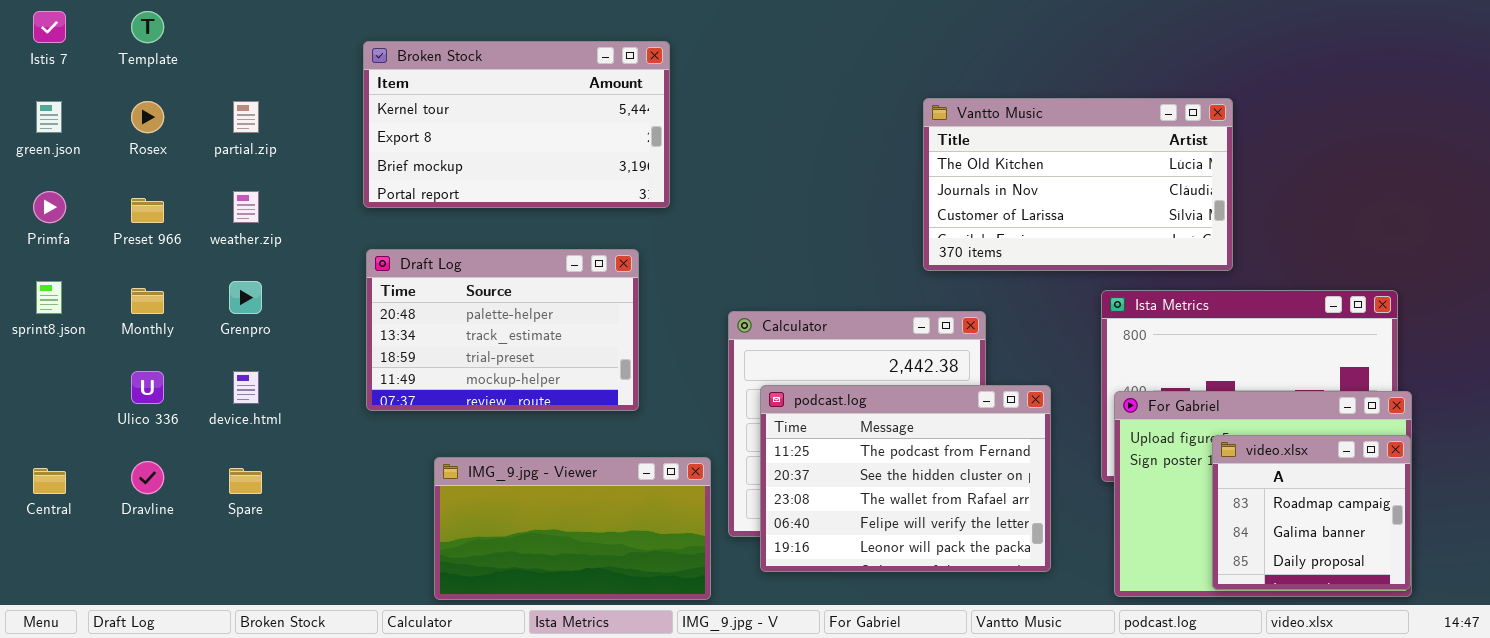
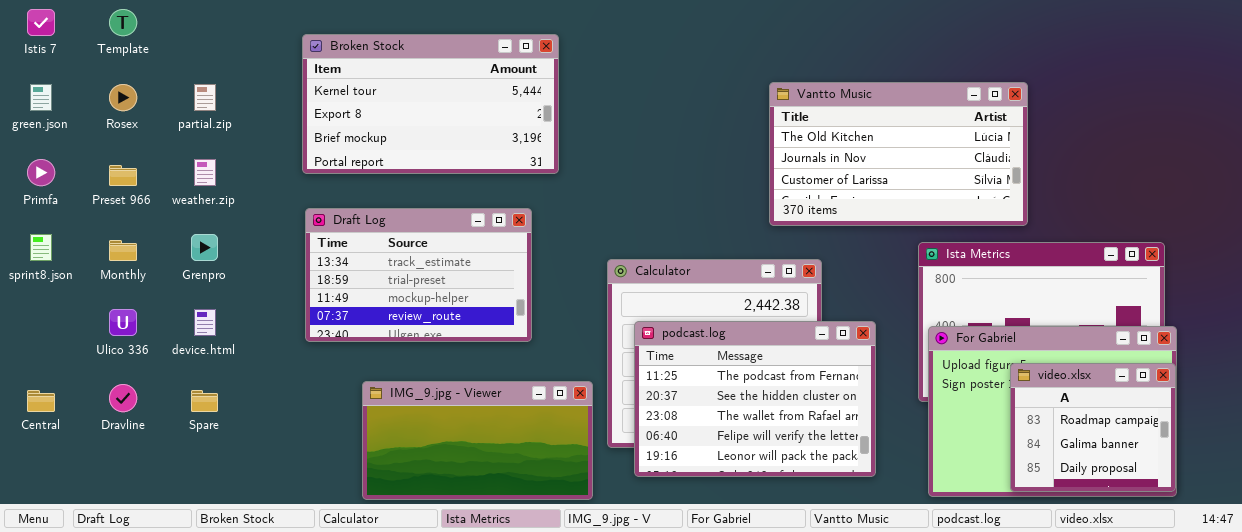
Draft Log: [366,249,639,411] -> [305,208,532,342], scrolled down 1 row

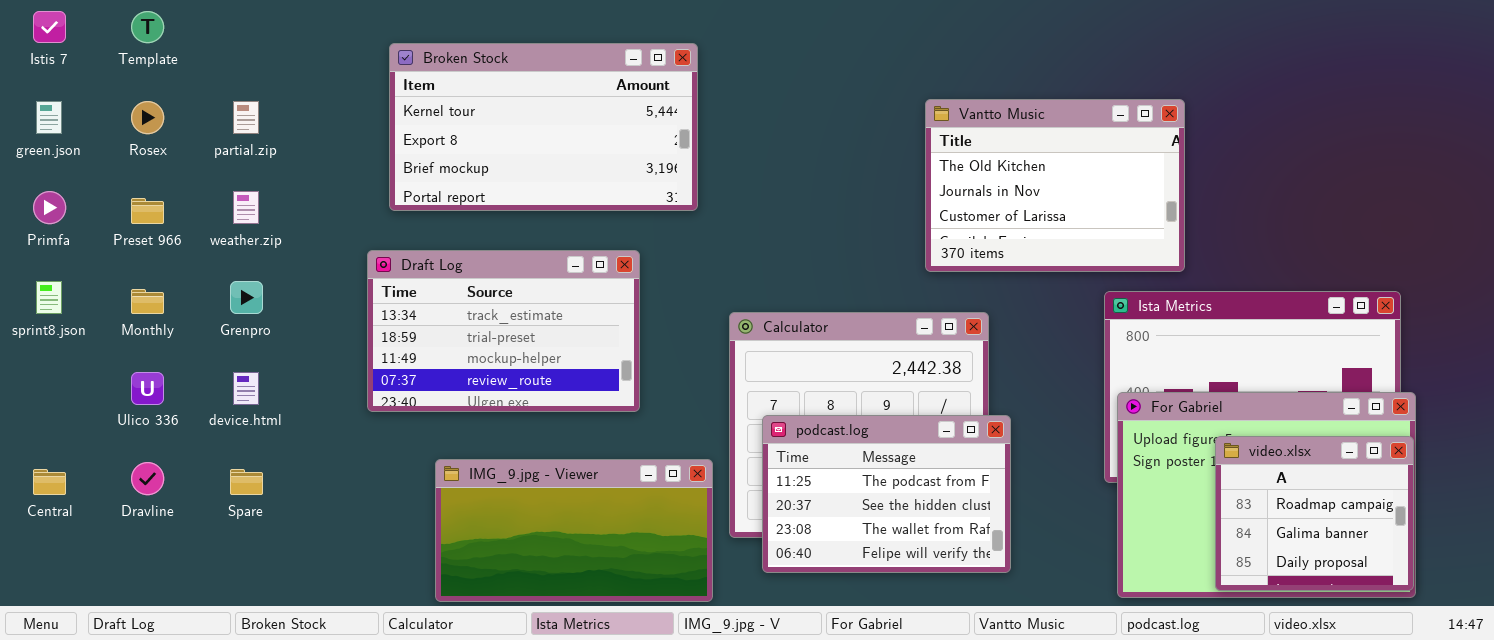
Broken Stock: [302,34,559,174] -> [389,43,698,211], moved
Vantto Music: [769,82,1028,226] -> [925,99,1185,272], resized
podcast.log: [634,321,876,477] -> [762,415,1011,573], resized

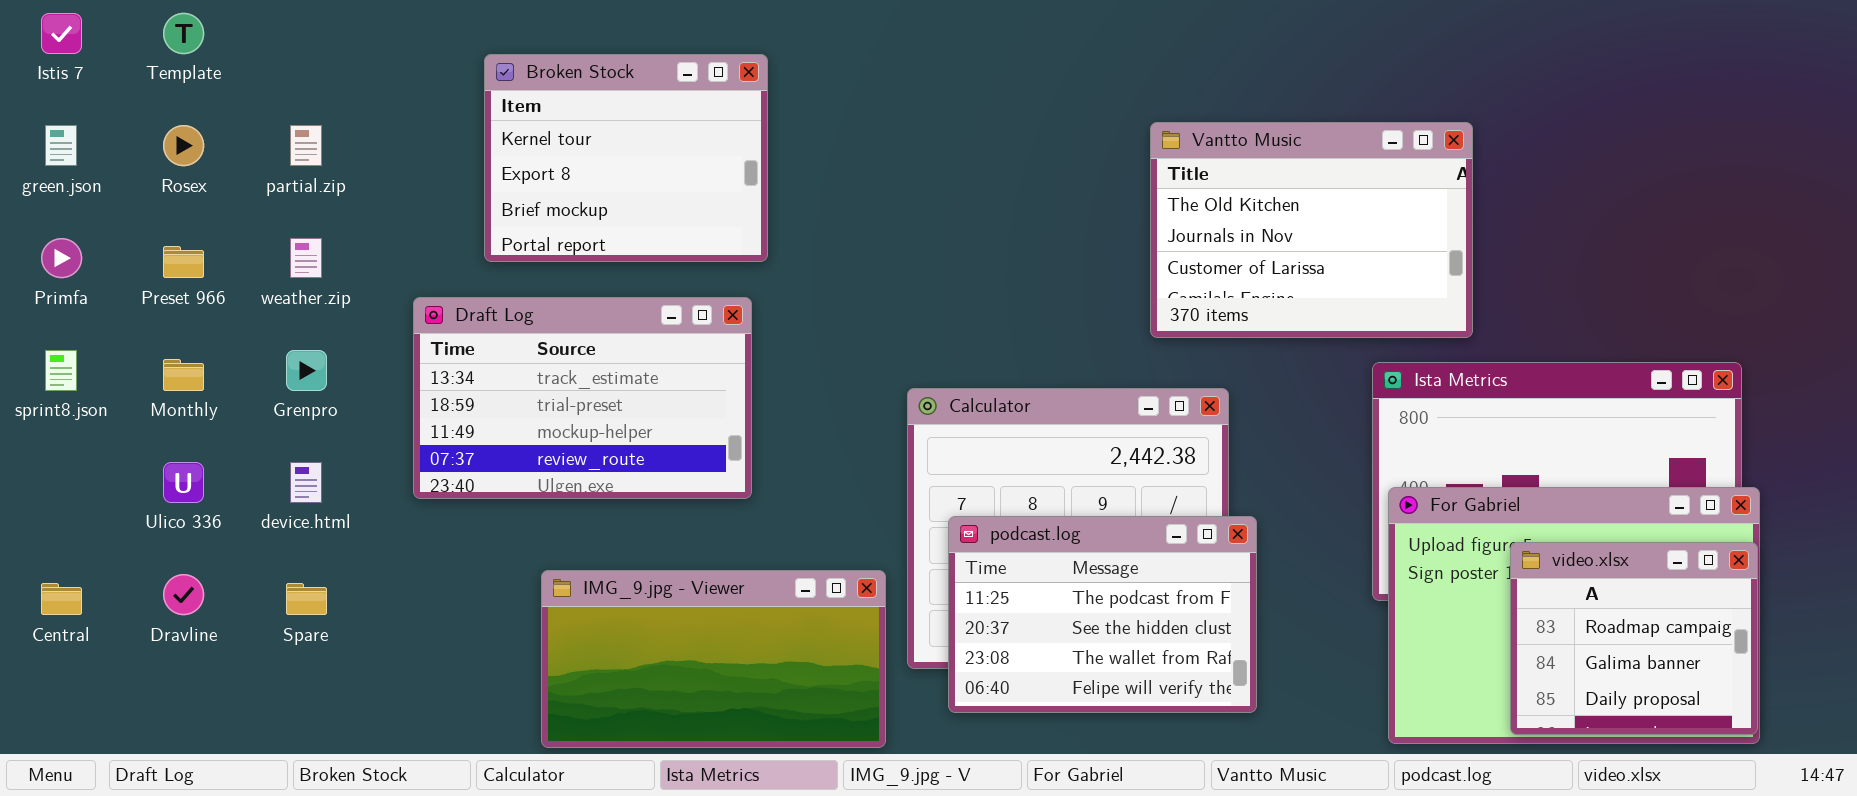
Broken Stock: [389,43,698,211] -> [484,54,768,262], resized
Draft Log: [367,250,640,412] -> [413,297,752,499], moved

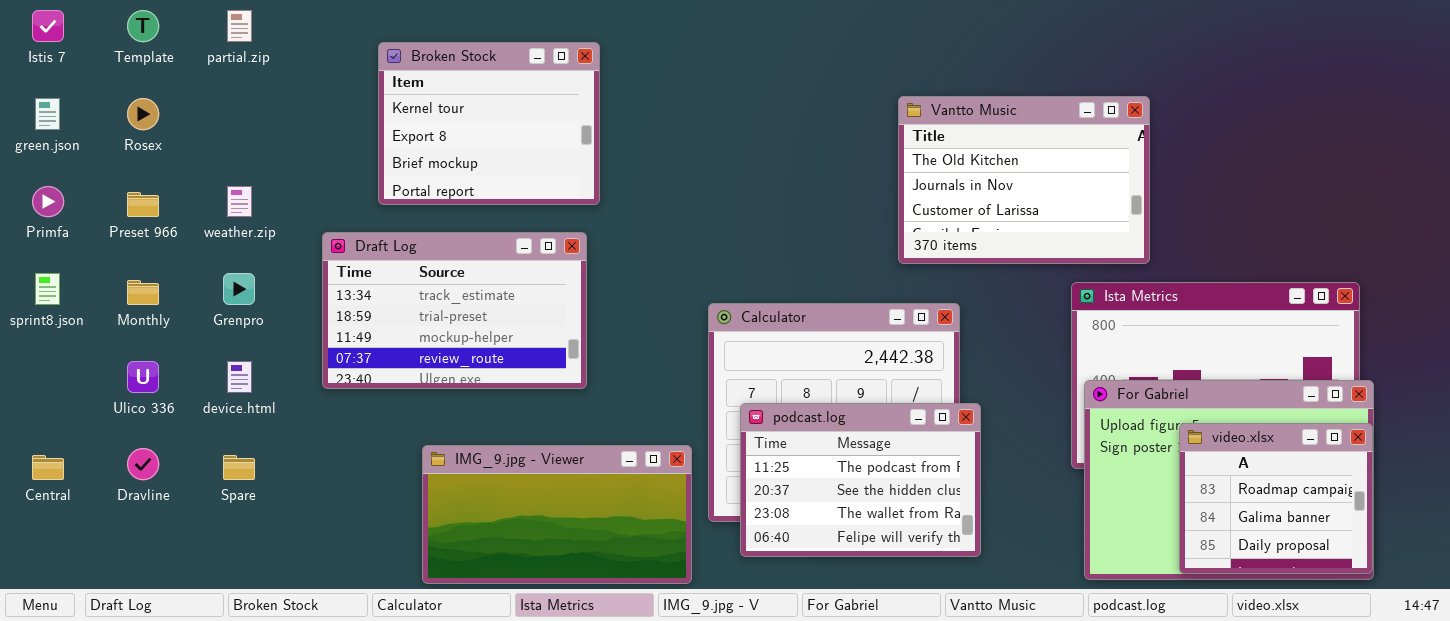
partial.zip: [290,125,322,166] -> [227,10,252,42], moved

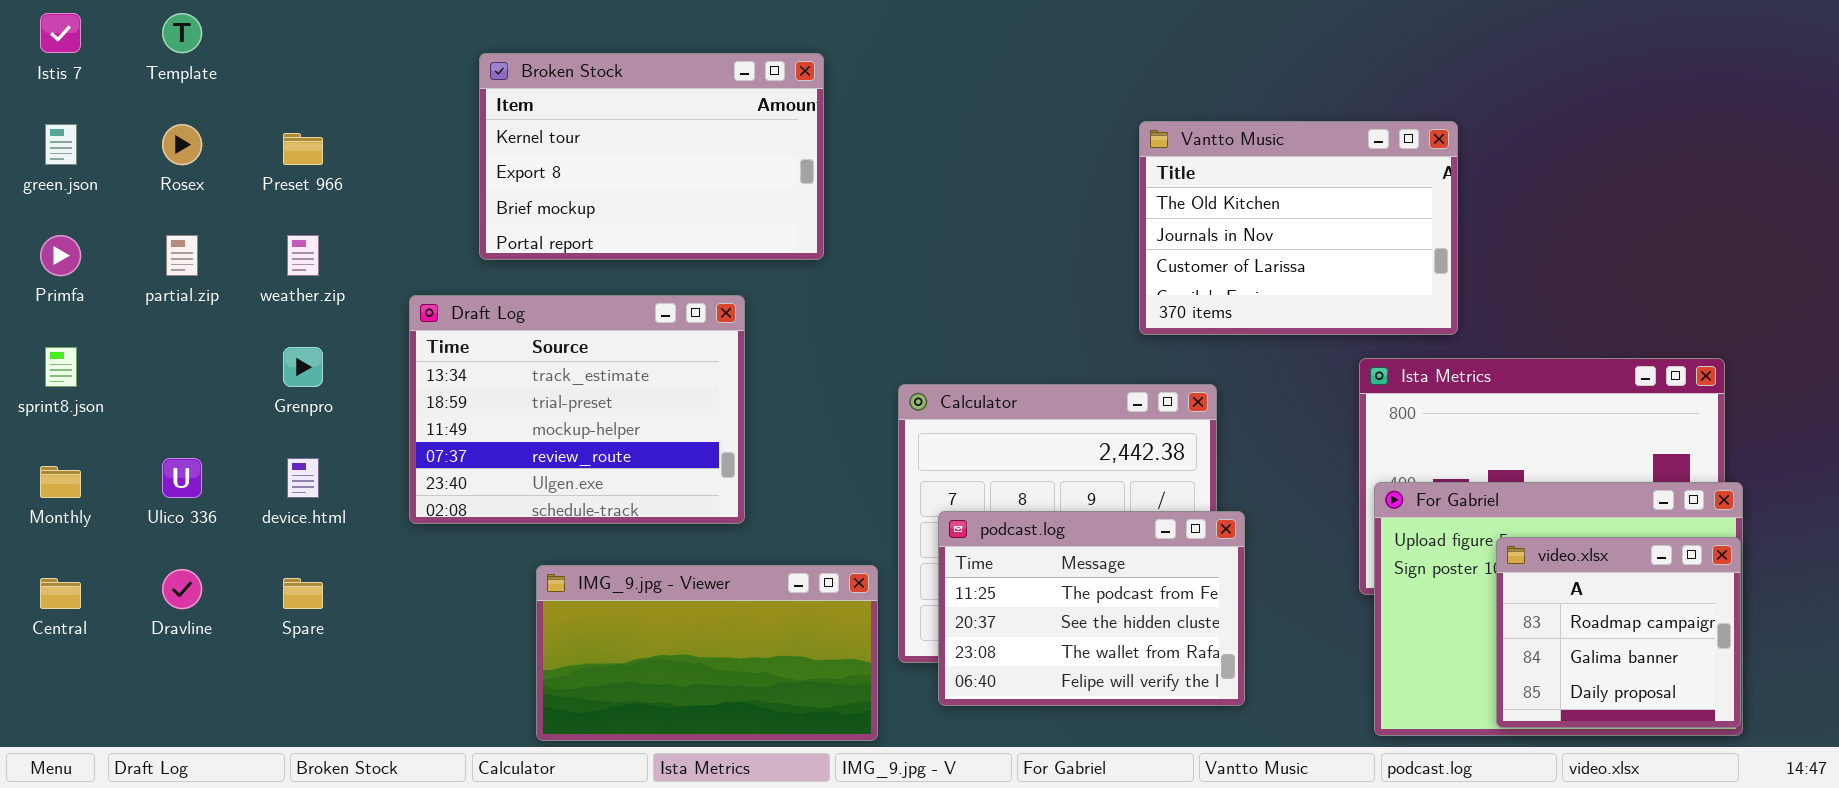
partial.zip: [227,10,252,42] -> [166,235,198,276], moved
Broken Stock: [378,42,600,205] -> [479,53,824,260], resized
Preset 966: [127,192,159,217] -> [283,133,323,165], moved
Draft Log: [322,232,587,389] -> [409,295,745,524], resized
Monthly: [127,280,159,305] -> [40,466,81,498], moved

